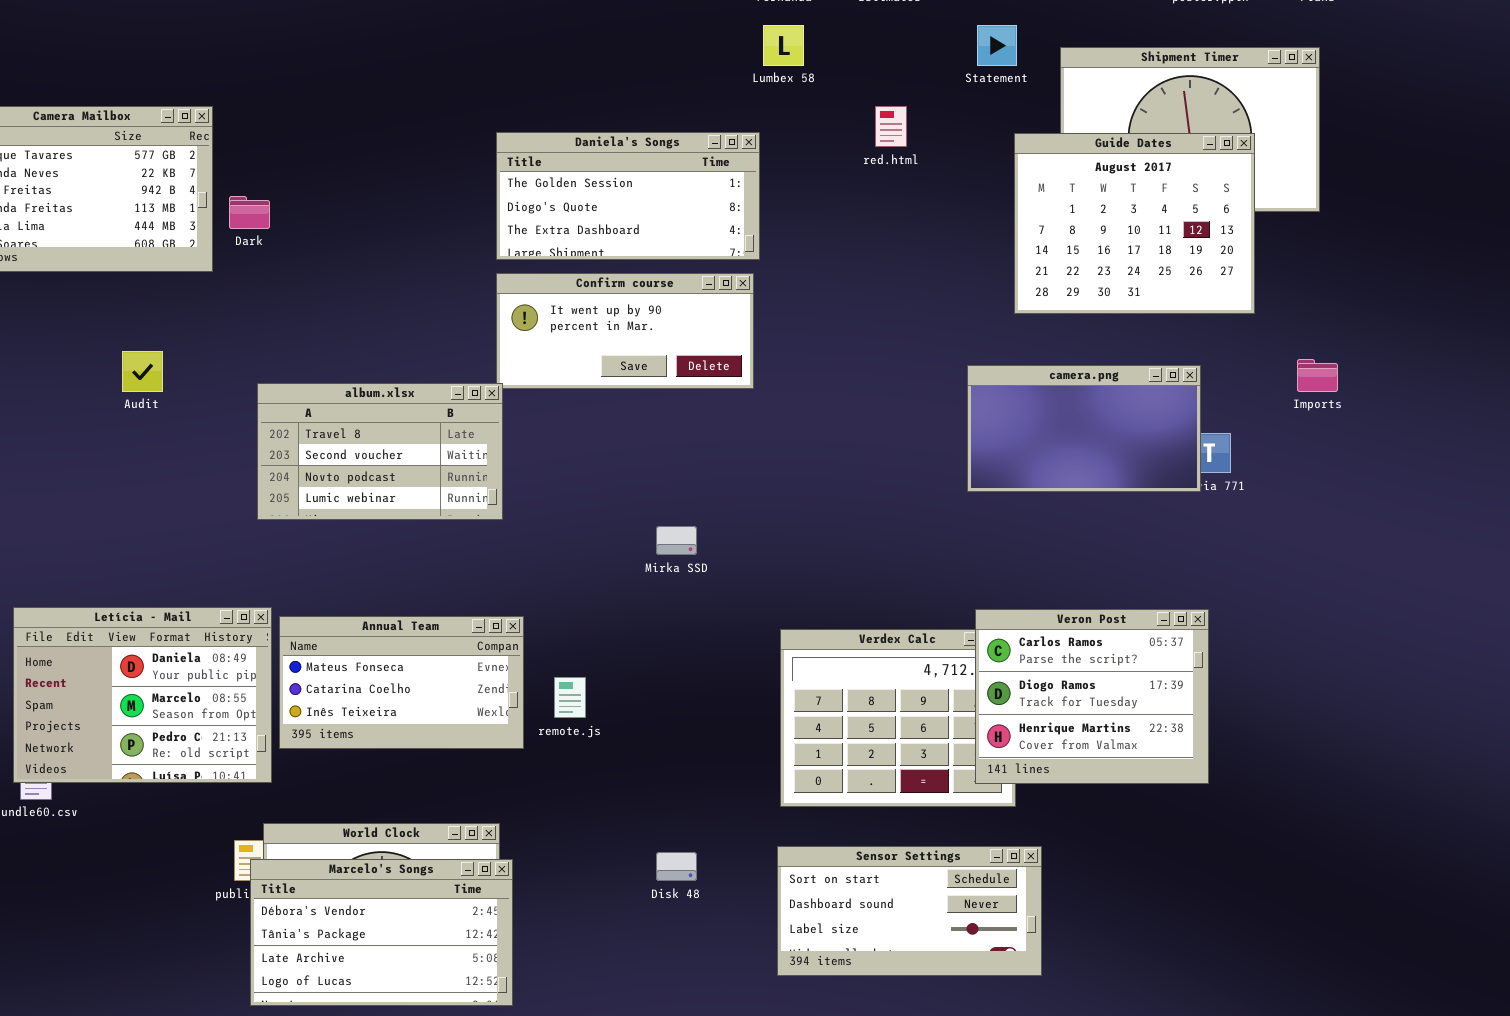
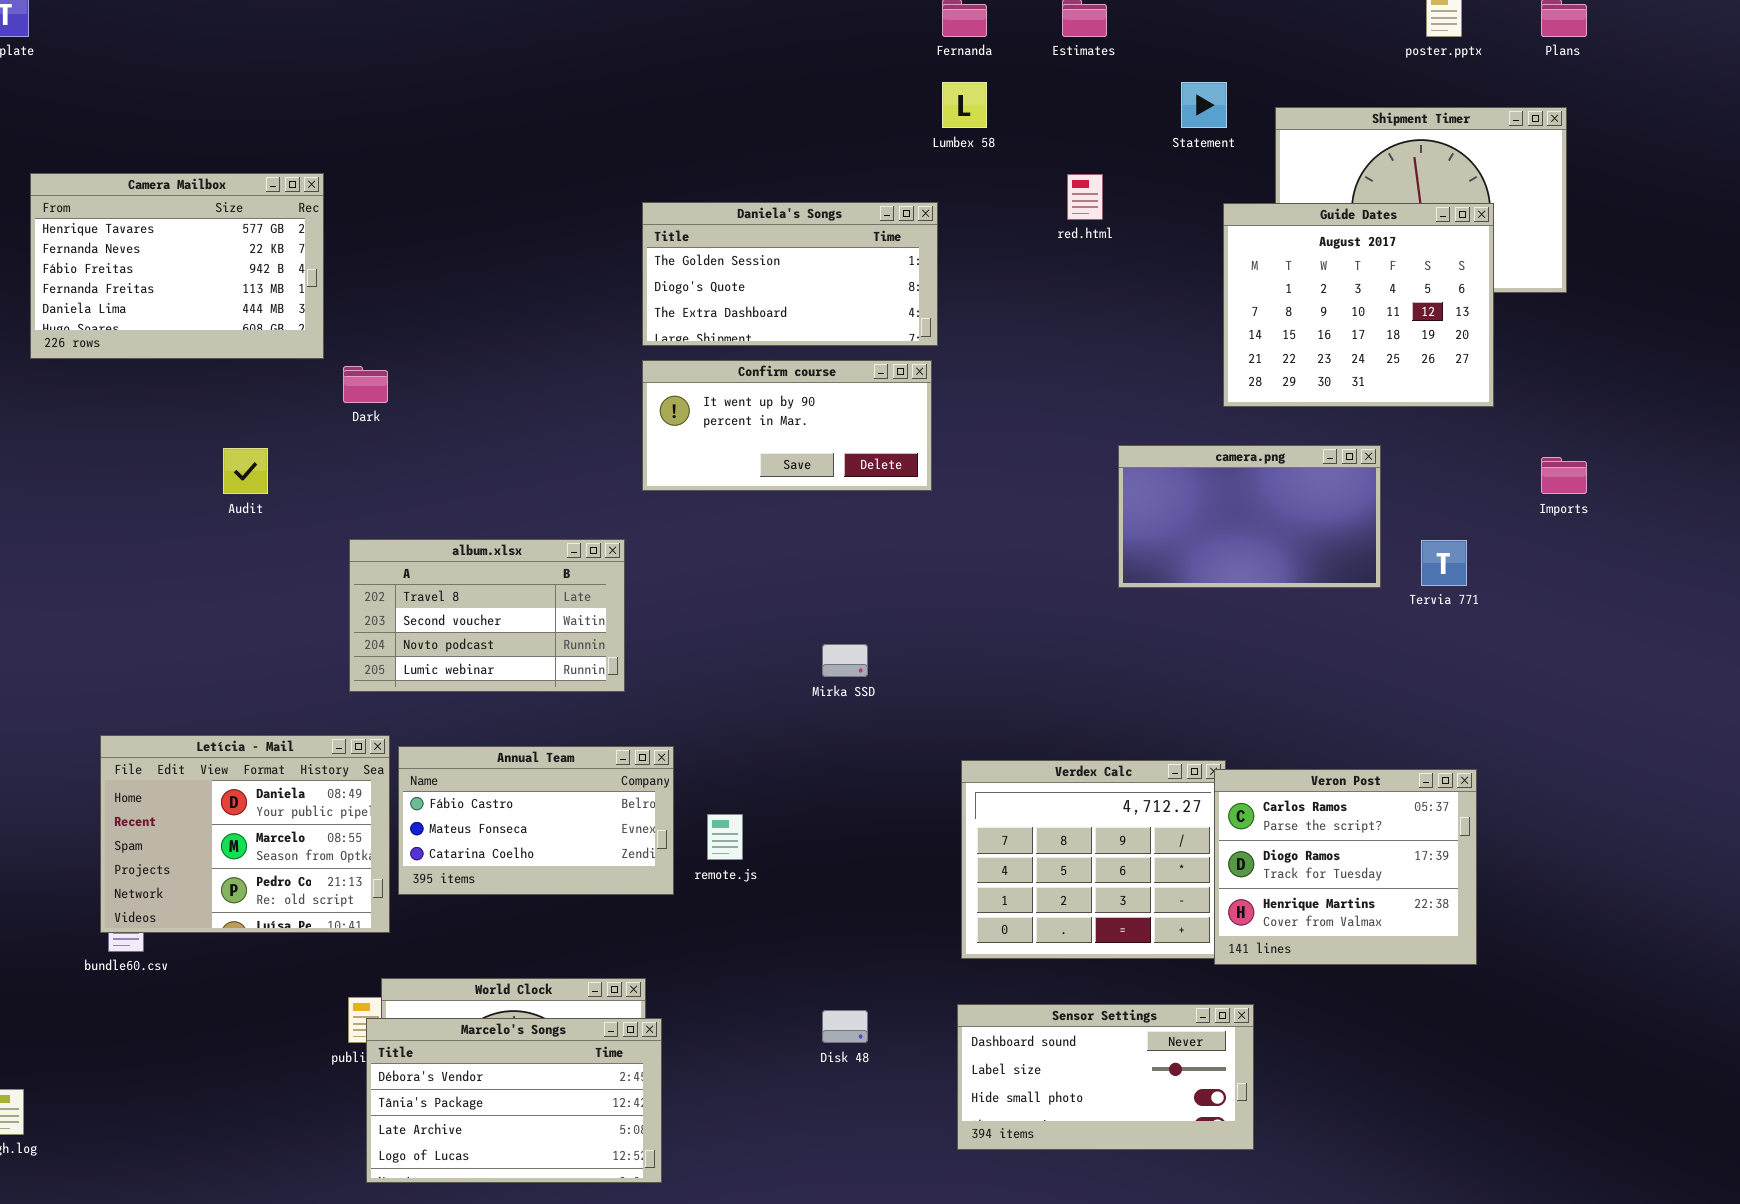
Dark: [229,196,270,229] -> [343,366,388,403], moved
camera.png: [967,365,1201,492] -> [1118,445,1381,588], moved
album.xlsx: [257,383,503,520] -> [349,539,625,692], moved
Veron Post: [975,609,1209,784] -> [1214,769,1477,965], moved
Annual Team: [279,616,524,749] -> [398,746,674,895], scrolled up 1 row
Sensor Settings: [777,846,1042,976] -> [957,1004,1254,1150], scrolled down 1 row

